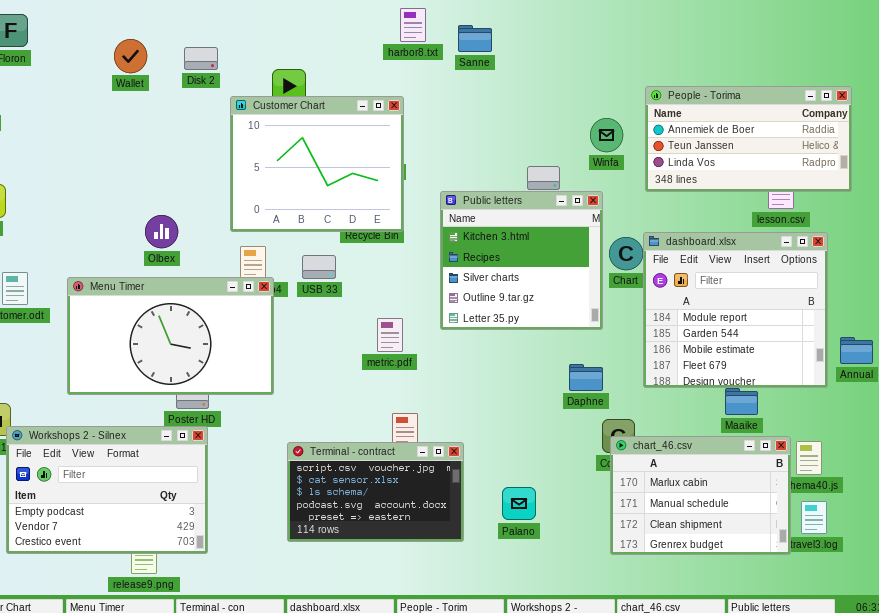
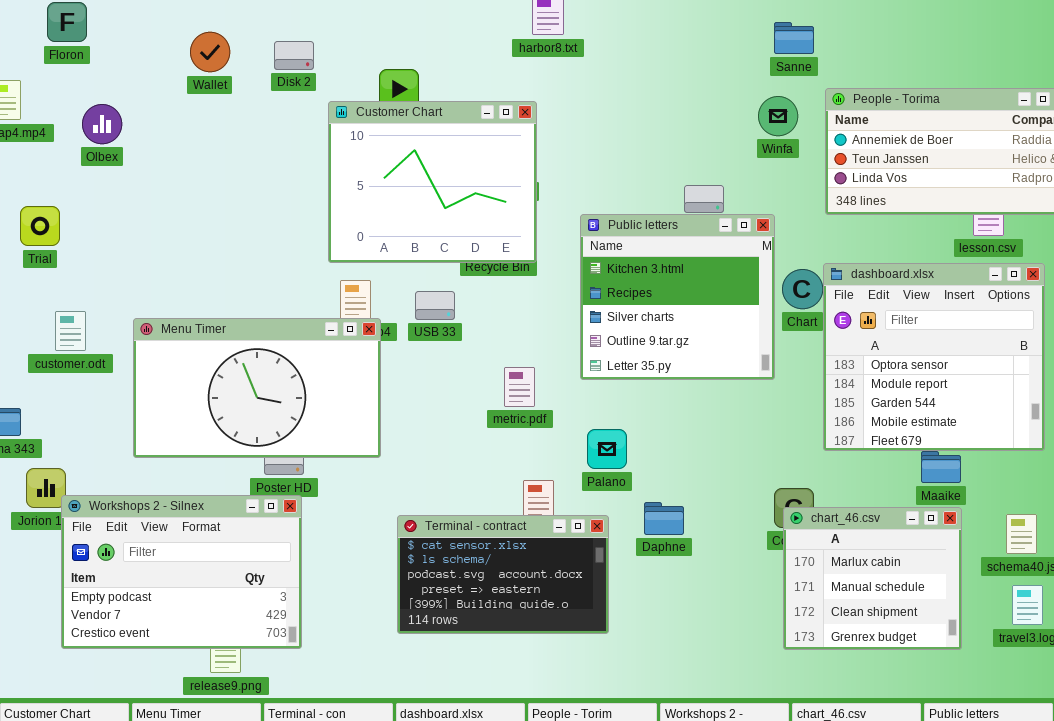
Sanne: [458,25,492,52] -> [774,22,814,54], moved
Winfa: [590,118,623,152] -> [758,96,798,136], moved
Olbex: [145,215,178,248] -> [82,104,122,144], moved
dashboard.xlsx: [643,232,828,388] -> [823,263,1045,451], scrolled up 1 row
Daphne: [569,364,603,391] -> [644,502,684,535], moved
chart_46.csv: [610,436,791,555] -> [783,507,962,650], resized
Terminal - contract: [287,442,464,542] -> [397,515,609,634], scrolled down 1 row
Palano: [502,487,536,520] -> [587,429,627,469], moved

